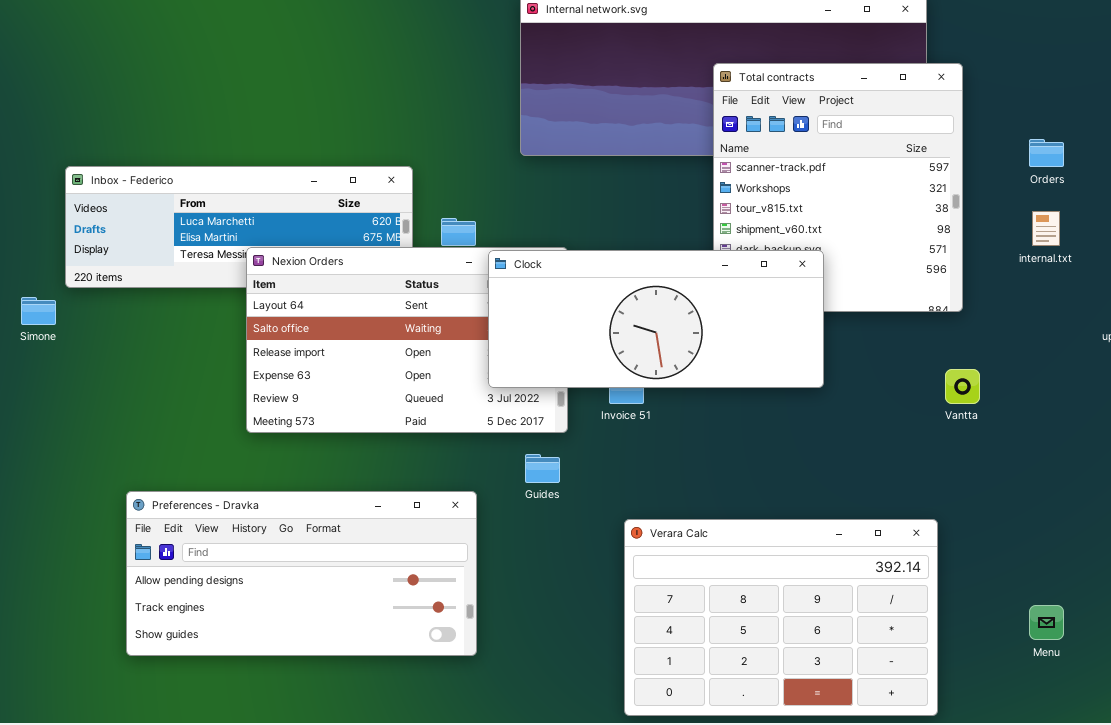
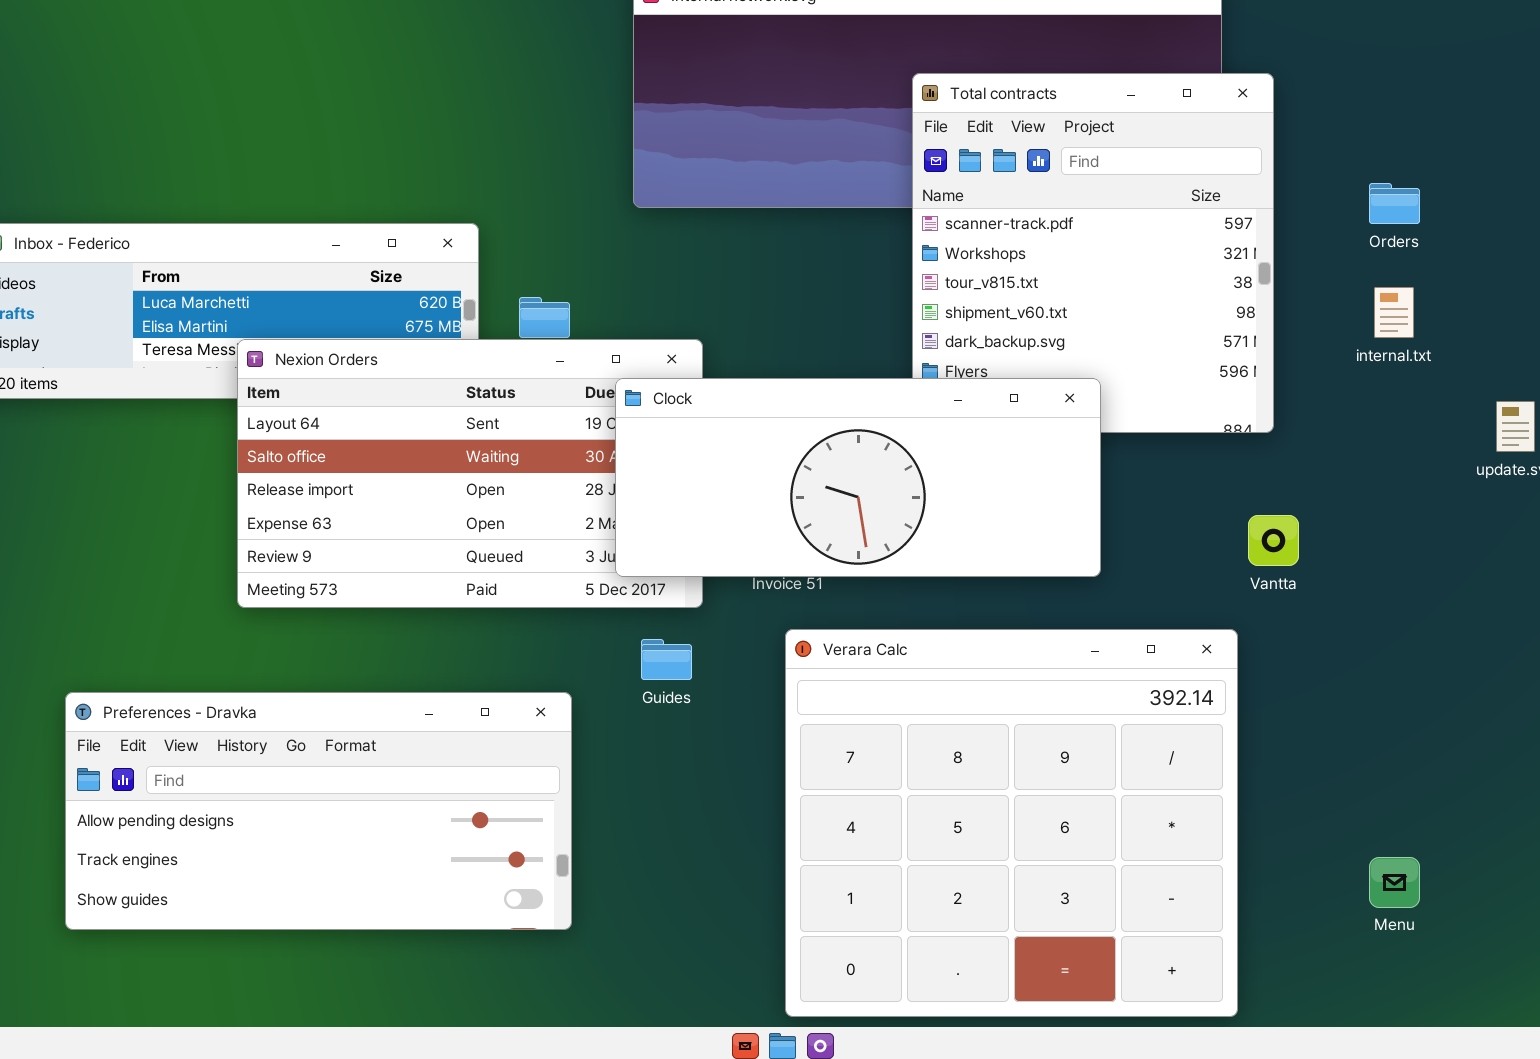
Clock: [488,250,824,388] -> [615,378,1101,577], moved
Verara Calc: [624,519,938,716] -> [785,629,1238,1017], resized

